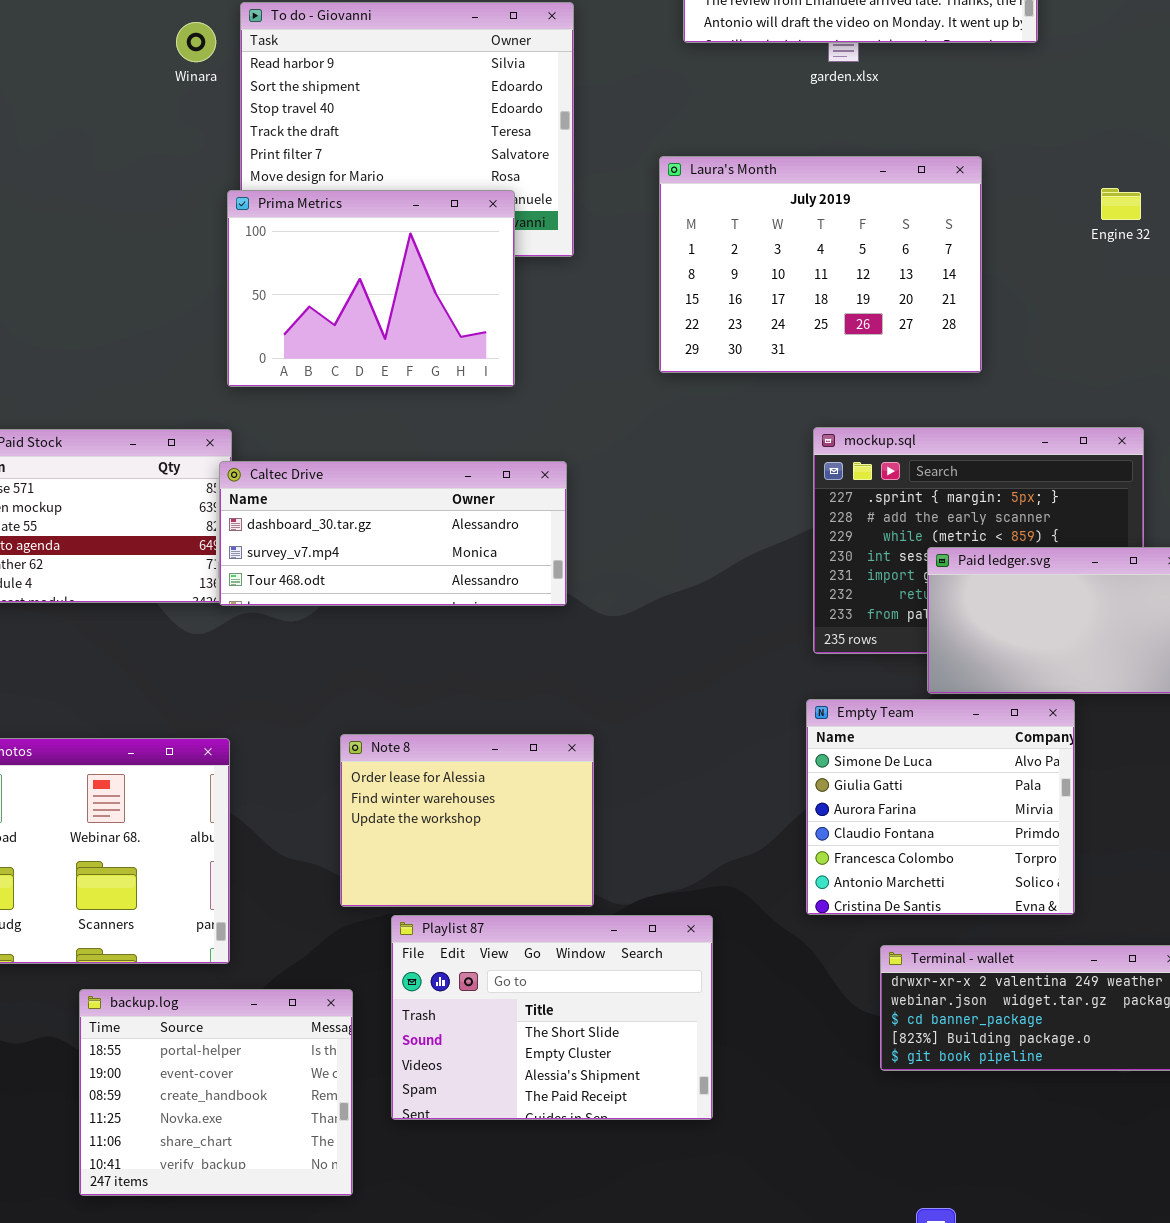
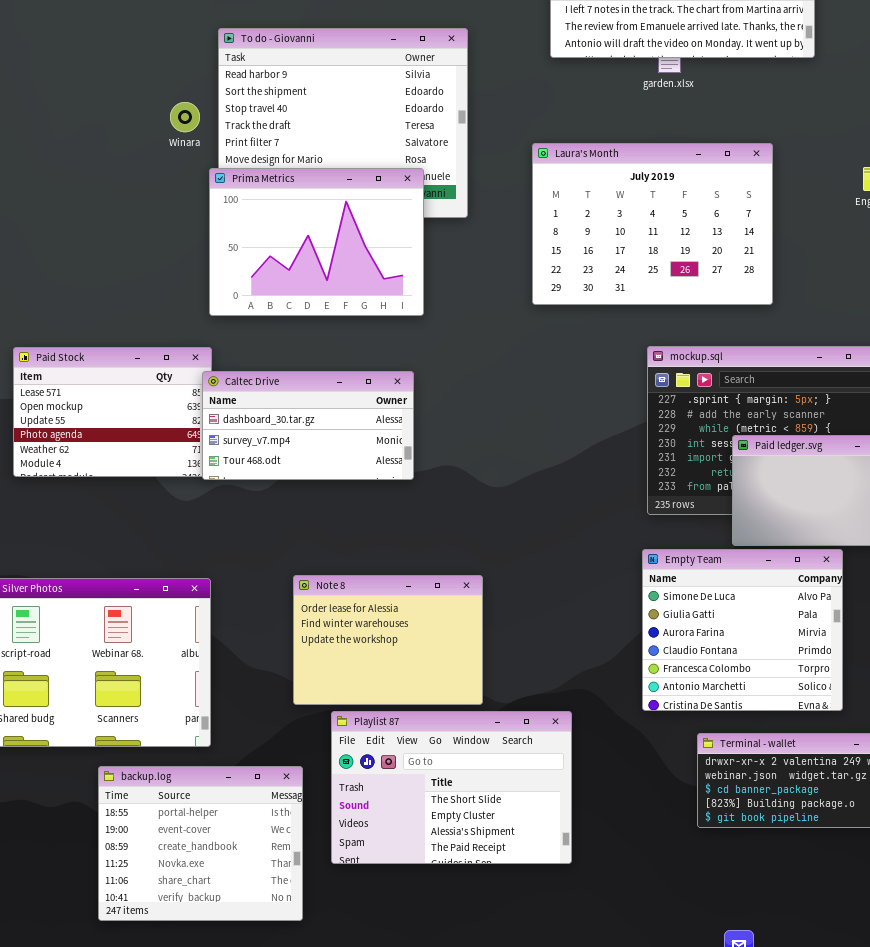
Winara: [176,22,216,62] -> [170,102,200,132], moved
Caltec Drive: [219,461,567,606] -> [202,371,414,480], resized

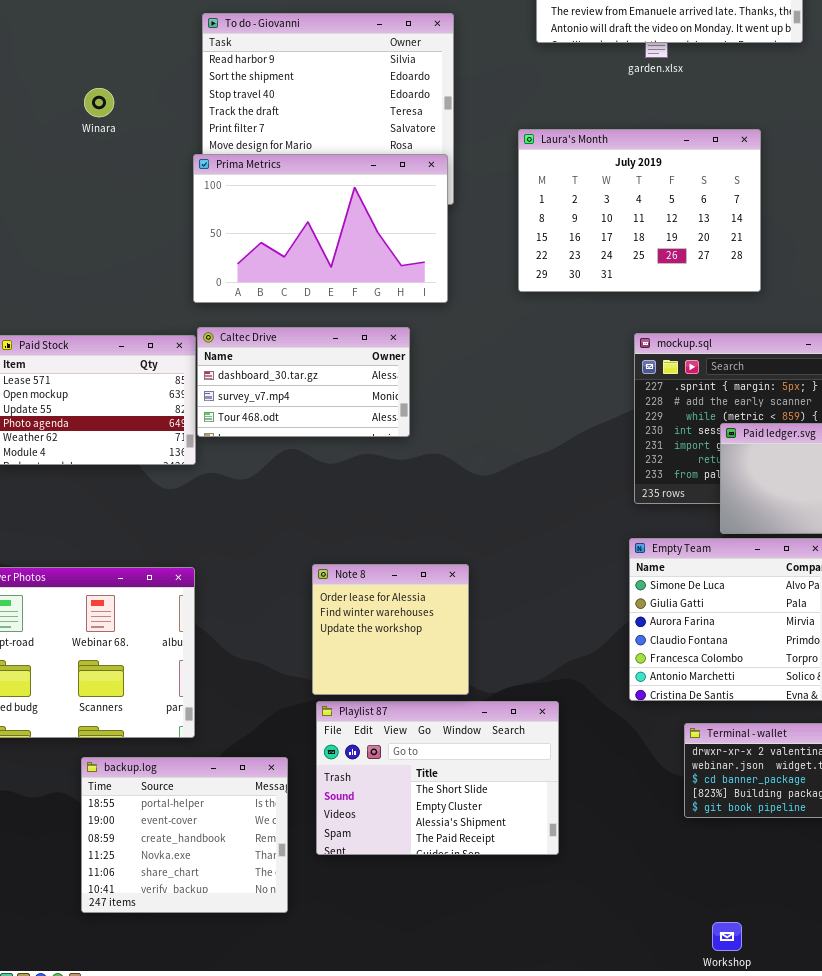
Winara: [170,102,200,132] -> [84,88,114,117], moved
Prima Metrics: [209,168,424,316] -> [193,154,448,303], resized
Caltec Drive: [202,371,414,480] -> [197,327,410,437], moved
Note 8: [293,575,483,705] -> [312,564,469,695], resized

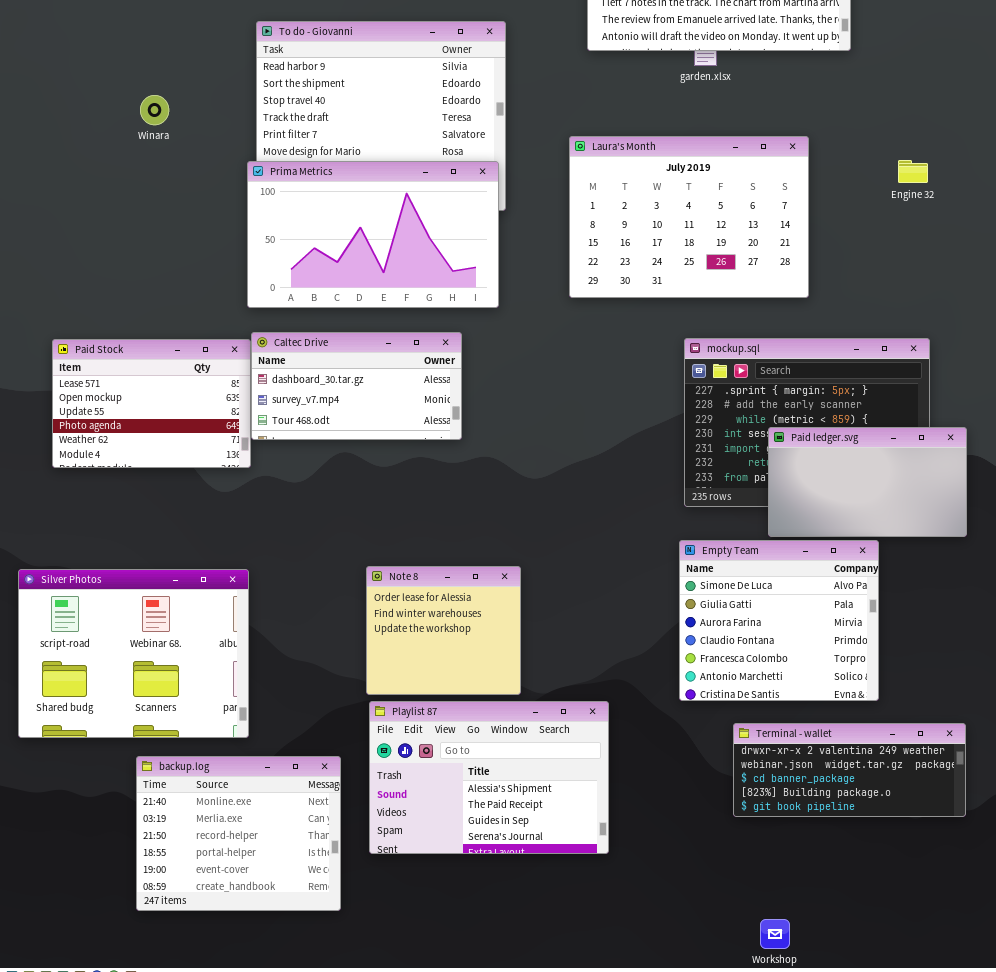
Playlist 87: [316,701,559,855] -> [369,701,609,854], scrolled down 2 rows
backup.log: [81,757,288,913] -> [136,756,341,911], scrolled up 3 rows

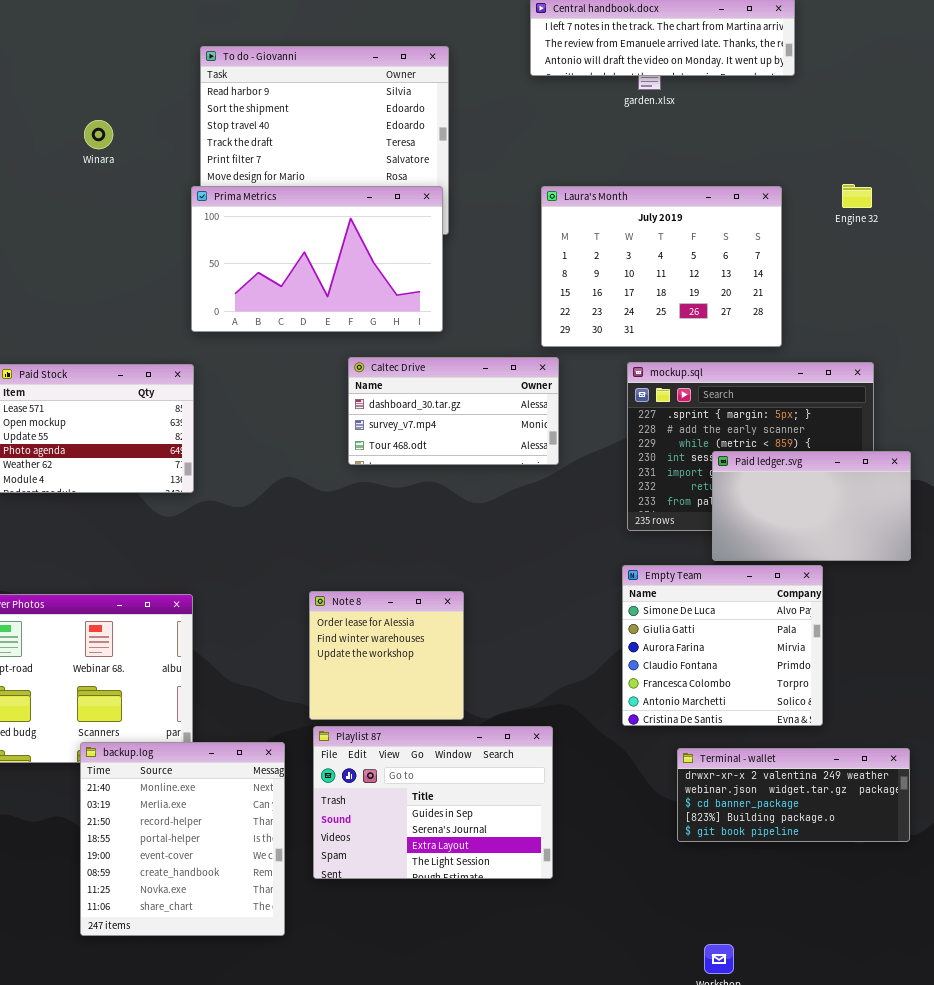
Laura's Month: [569,136,809,298] -> [541,186,782,347], moved
Caltec Drive: [251,332,462,440] -> [348,357,559,465], moved
Playlist 87: [369,701,609,854] -> [313,726,553,879], scrolled down 2 rows
backup.log: [136,756,341,911] -> [80,742,285,936], resized

